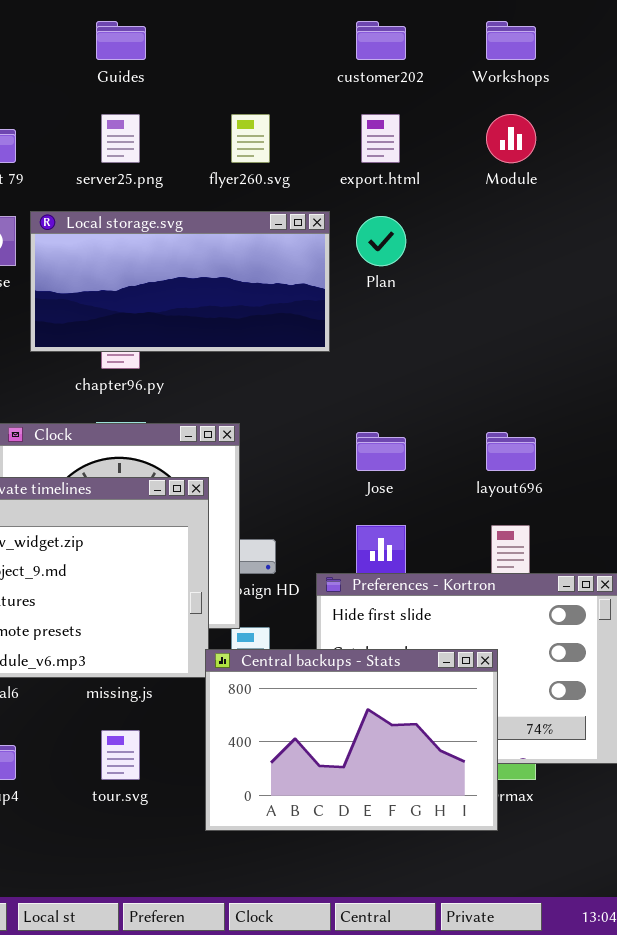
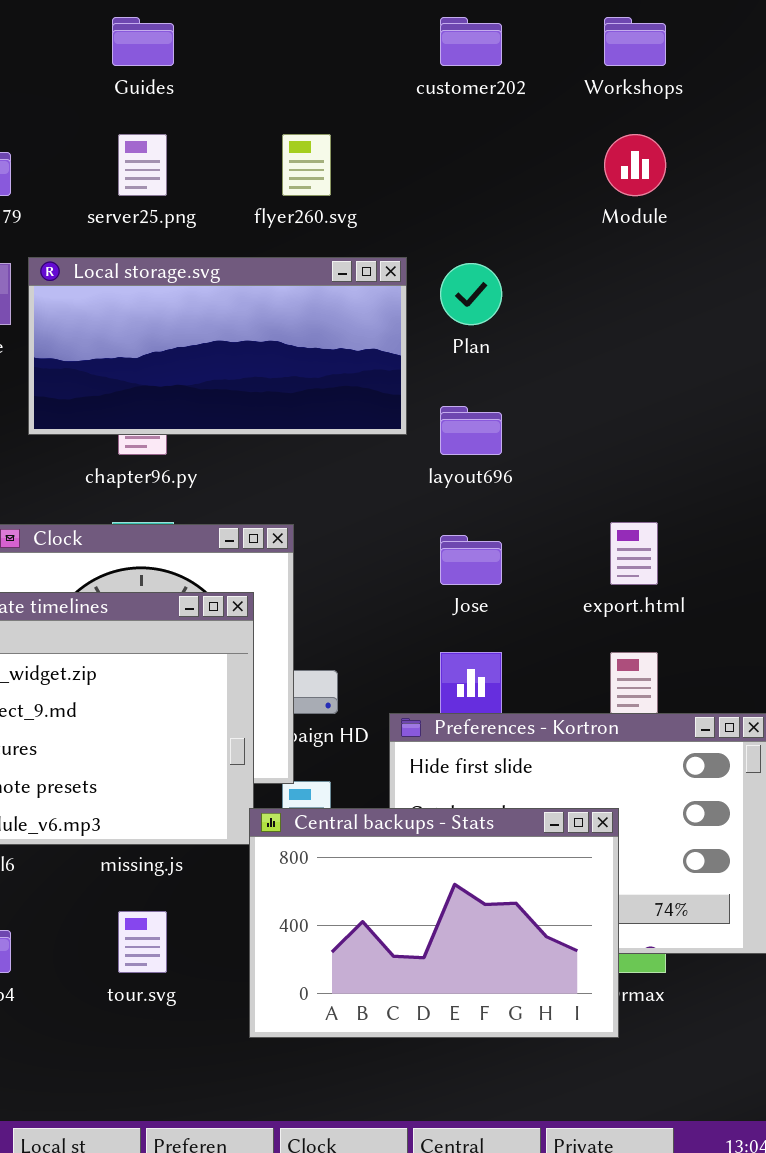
export.html: [361,114,400,163] -> [610,522,658,585], moved
layout696: [486,432,536,471] -> [440,406,502,455], moved

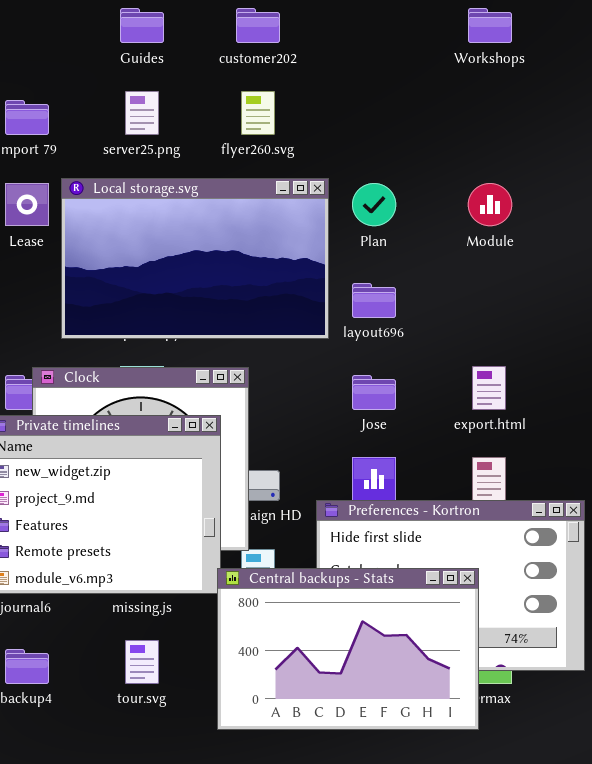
customer202: [440,17,502,66] -> [236,8,280,43], moved
Module: [604,134,666,196] -> [468,183,512,226], moved
Local storage.svg: [28,257,407,435] -> [61,178,329,339], resized

